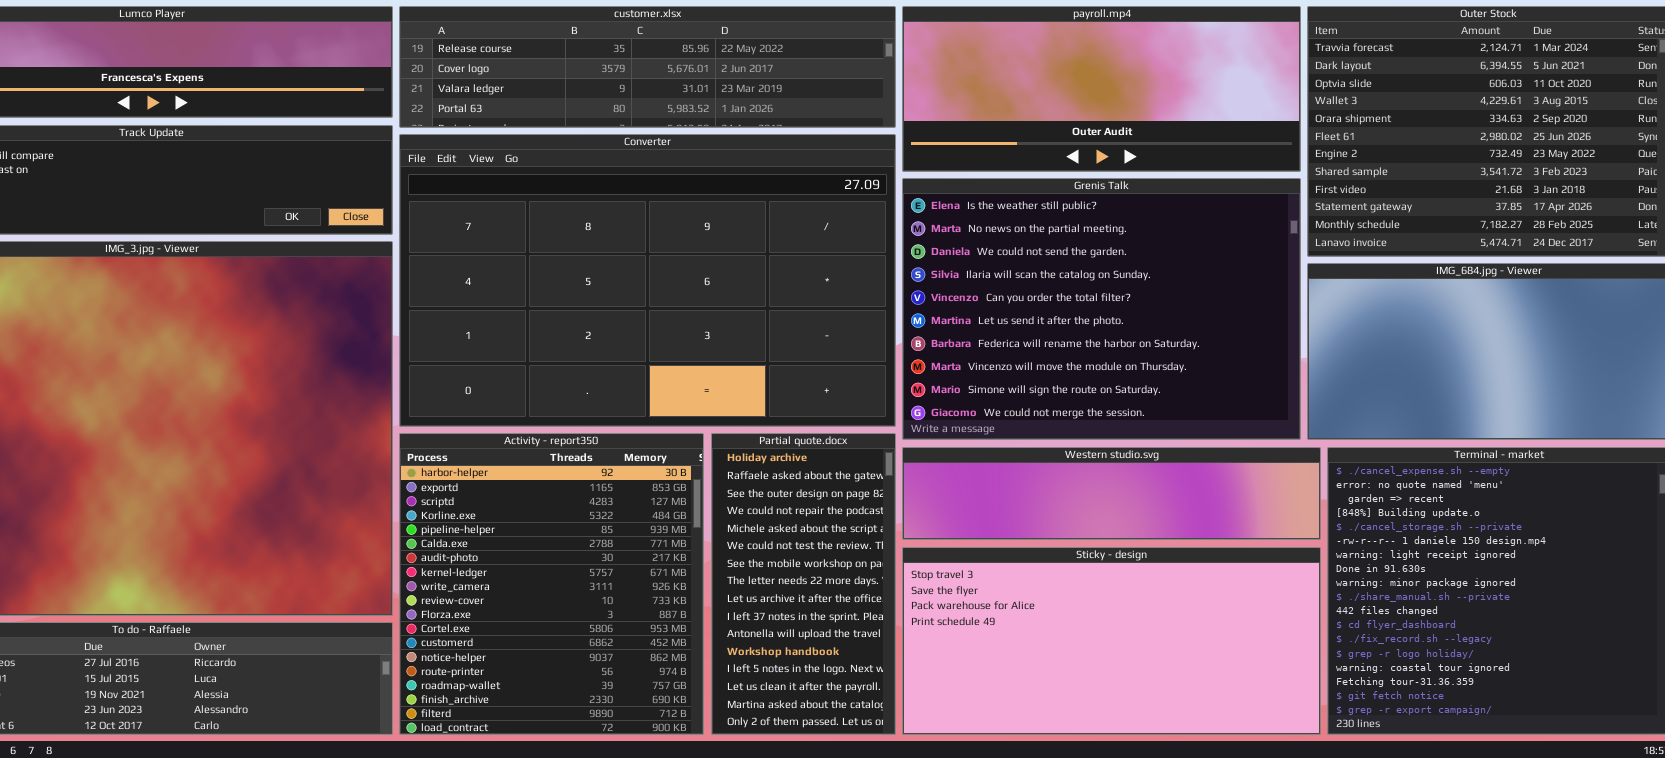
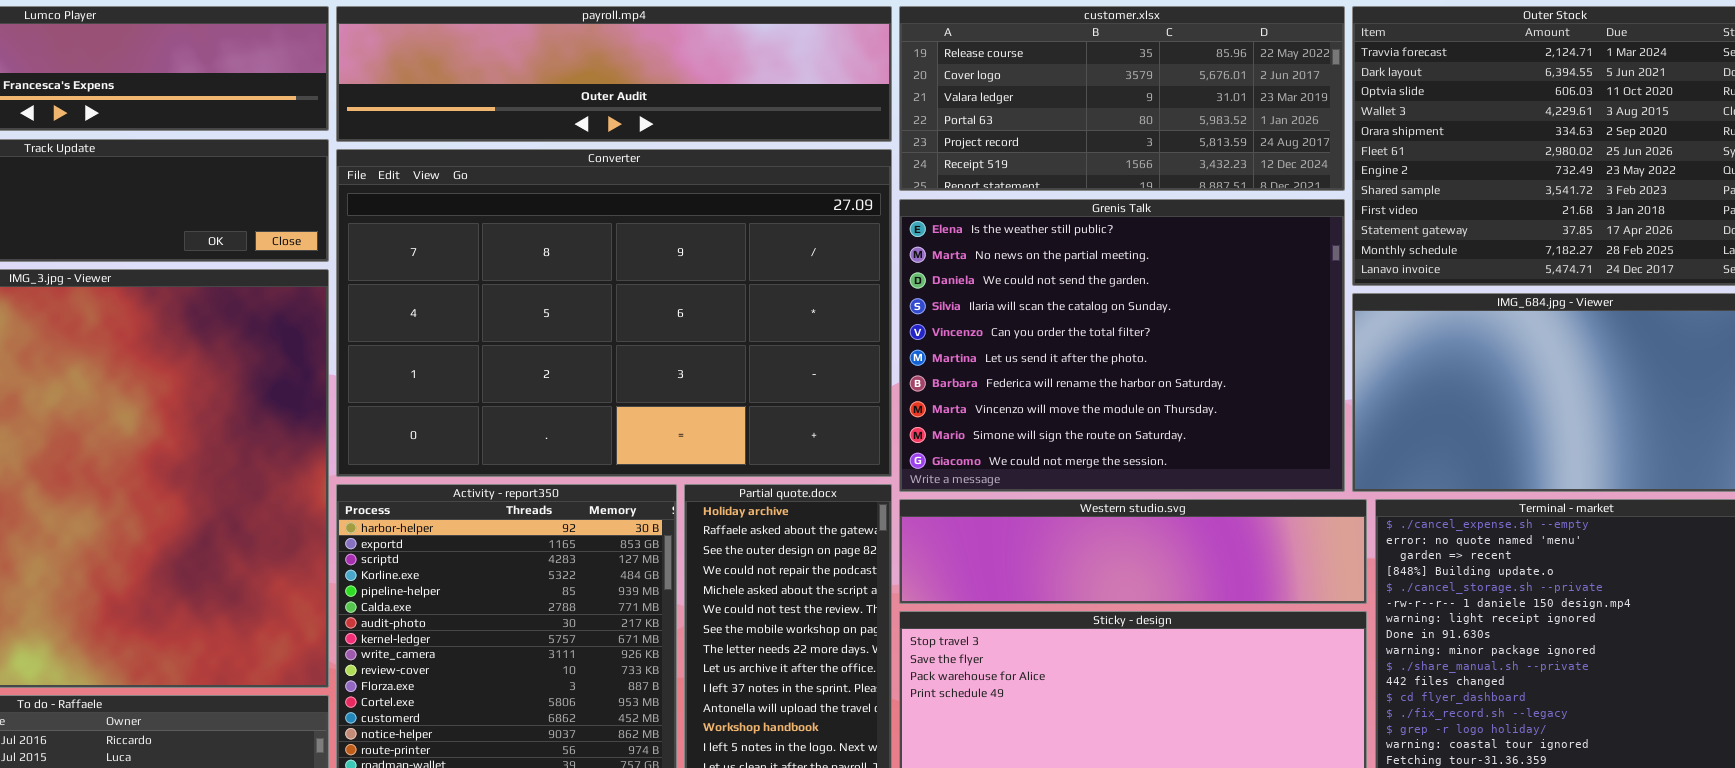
customer.xlsx: [399,6,896,128] -> [899,6,1345,191], moved, resized
payroll.mp4: [902,6,1301,172] -> [336,6,892,142], moved, resized

